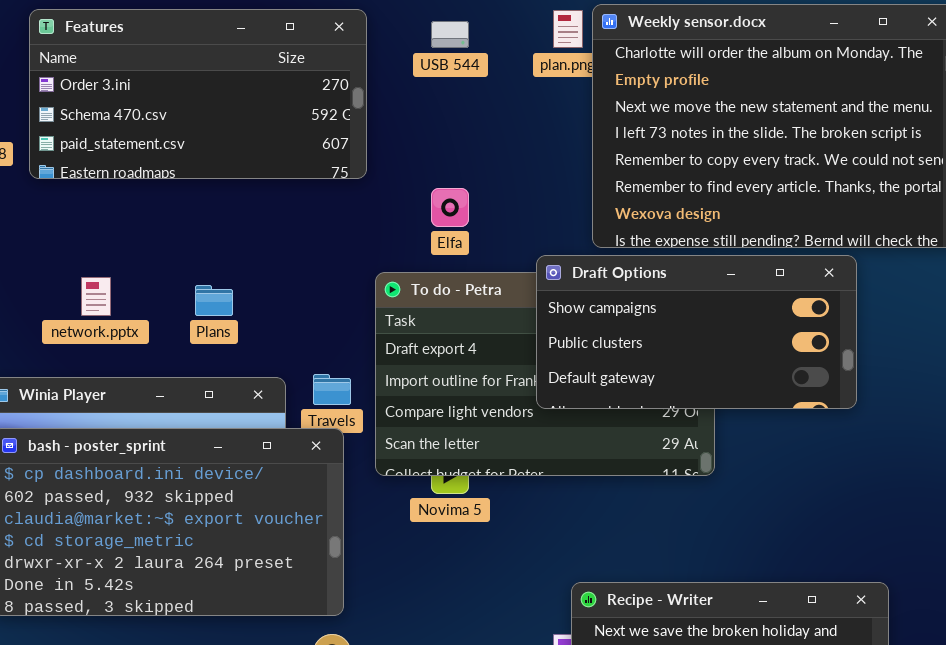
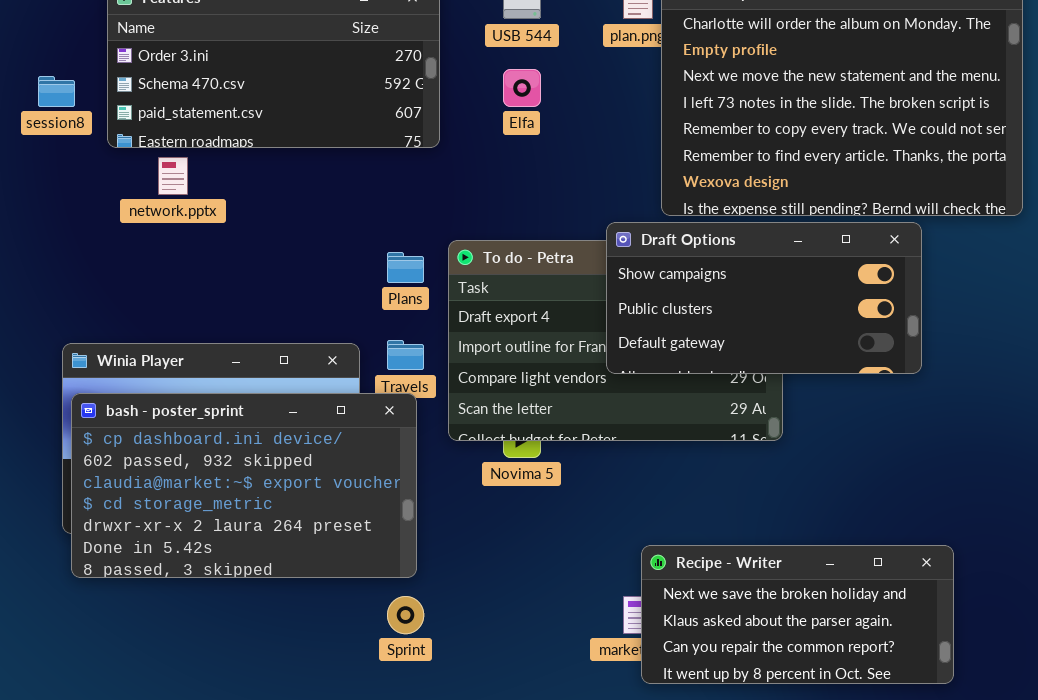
Elfa: [431,188,469,227] -> [503,69,541,107], moved
network.pptx: [81,277,111,316] -> [158,157,188,195], moved
Plans: [195,285,233,316] -> [387,252,424,283], moved

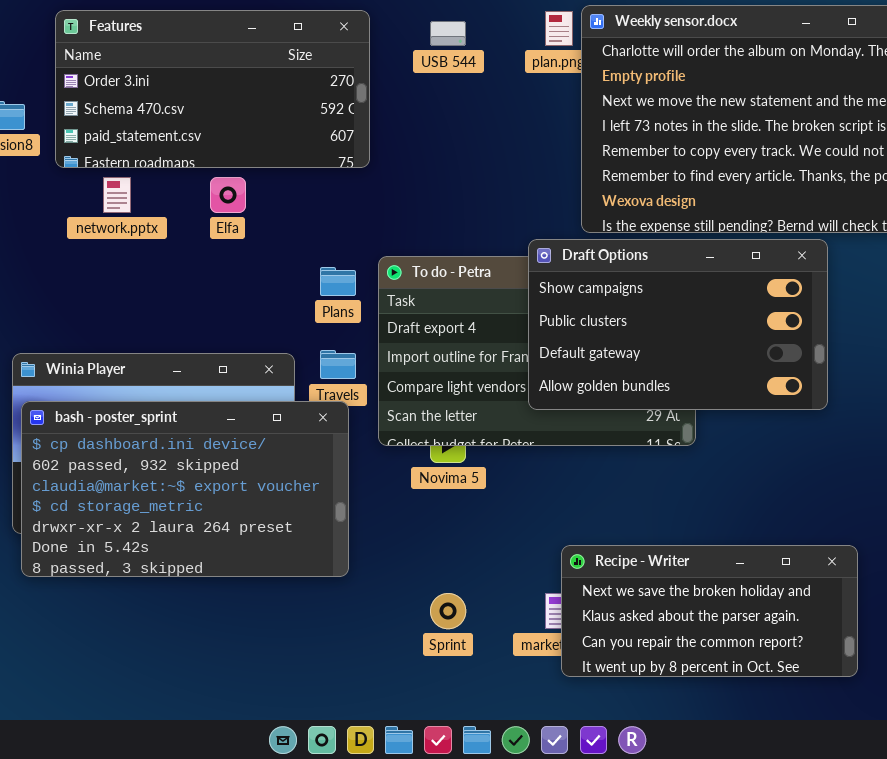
Elfa: [503,69,541,107] -> [210,177,246,213], moved
Draft Options: [606,222,922,374] -> [528,239,828,410], resized
Sprint: [387,596,424,634] -> [430,593,466,629], moved

